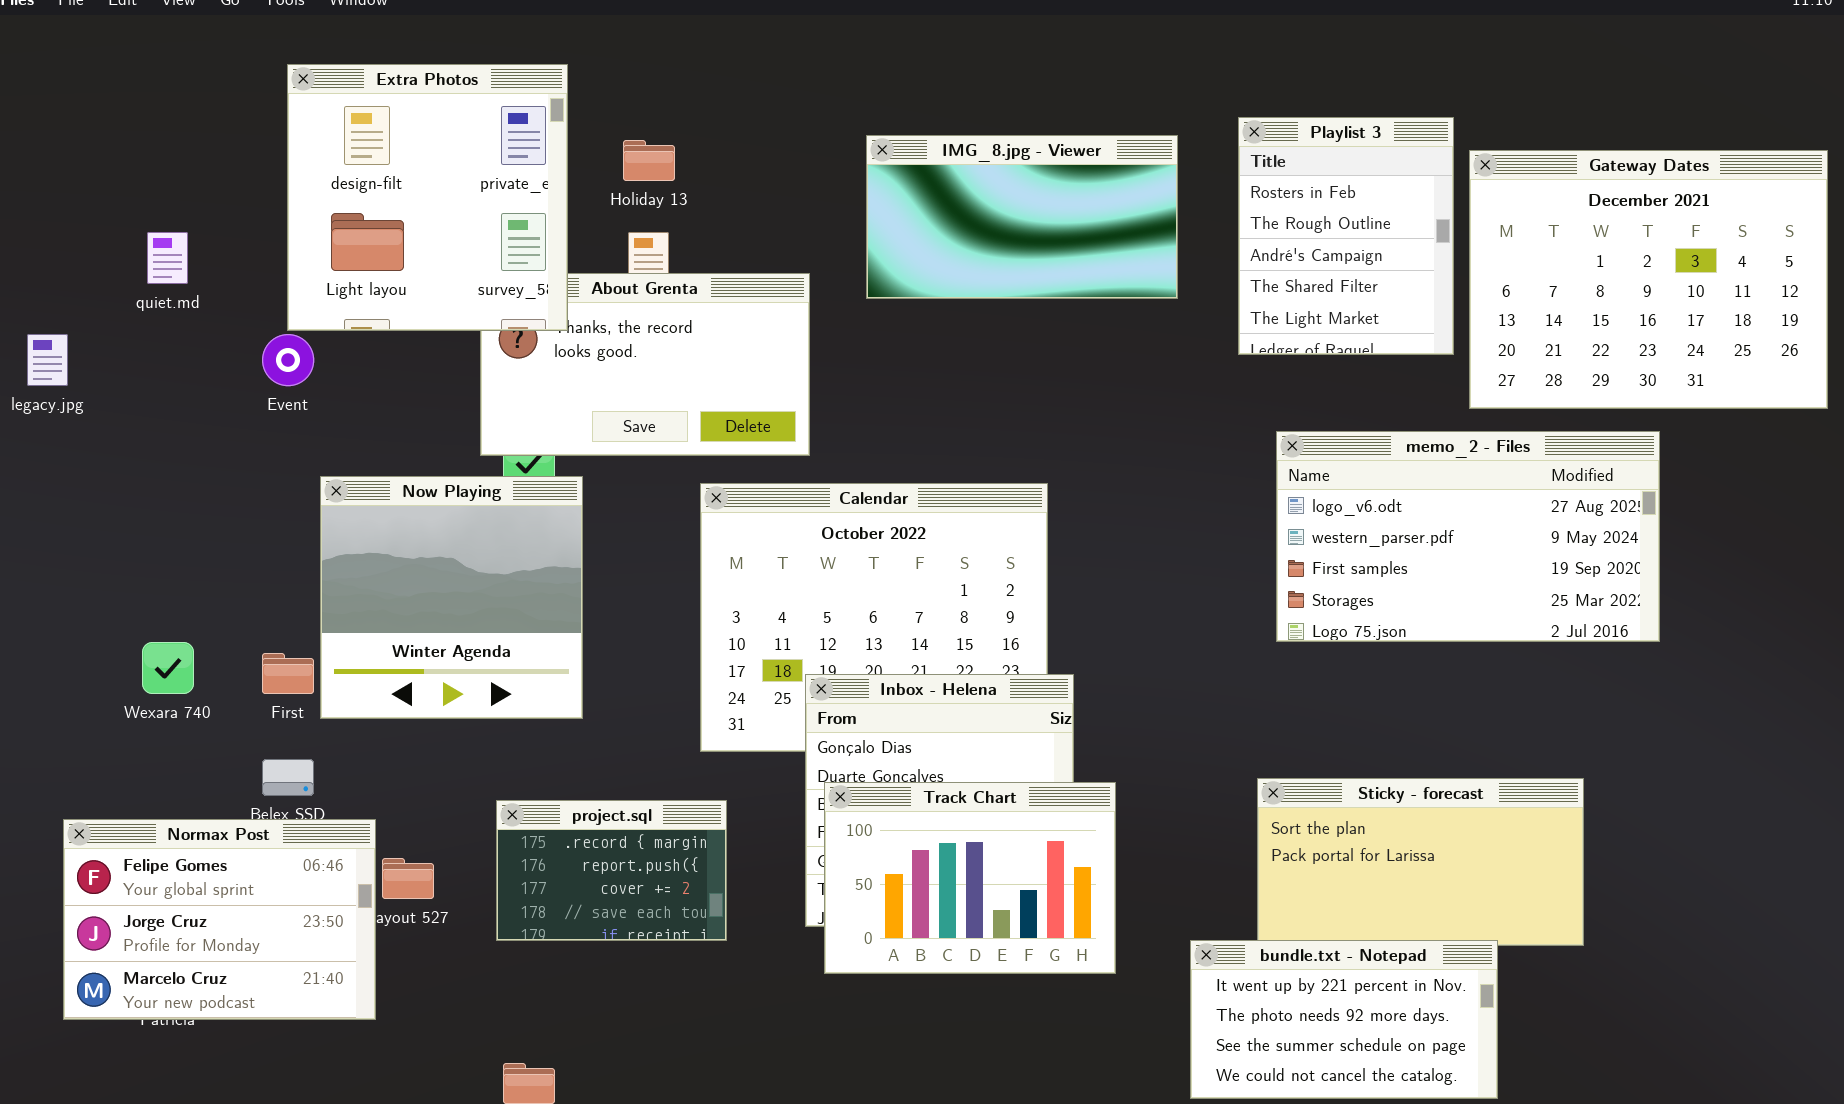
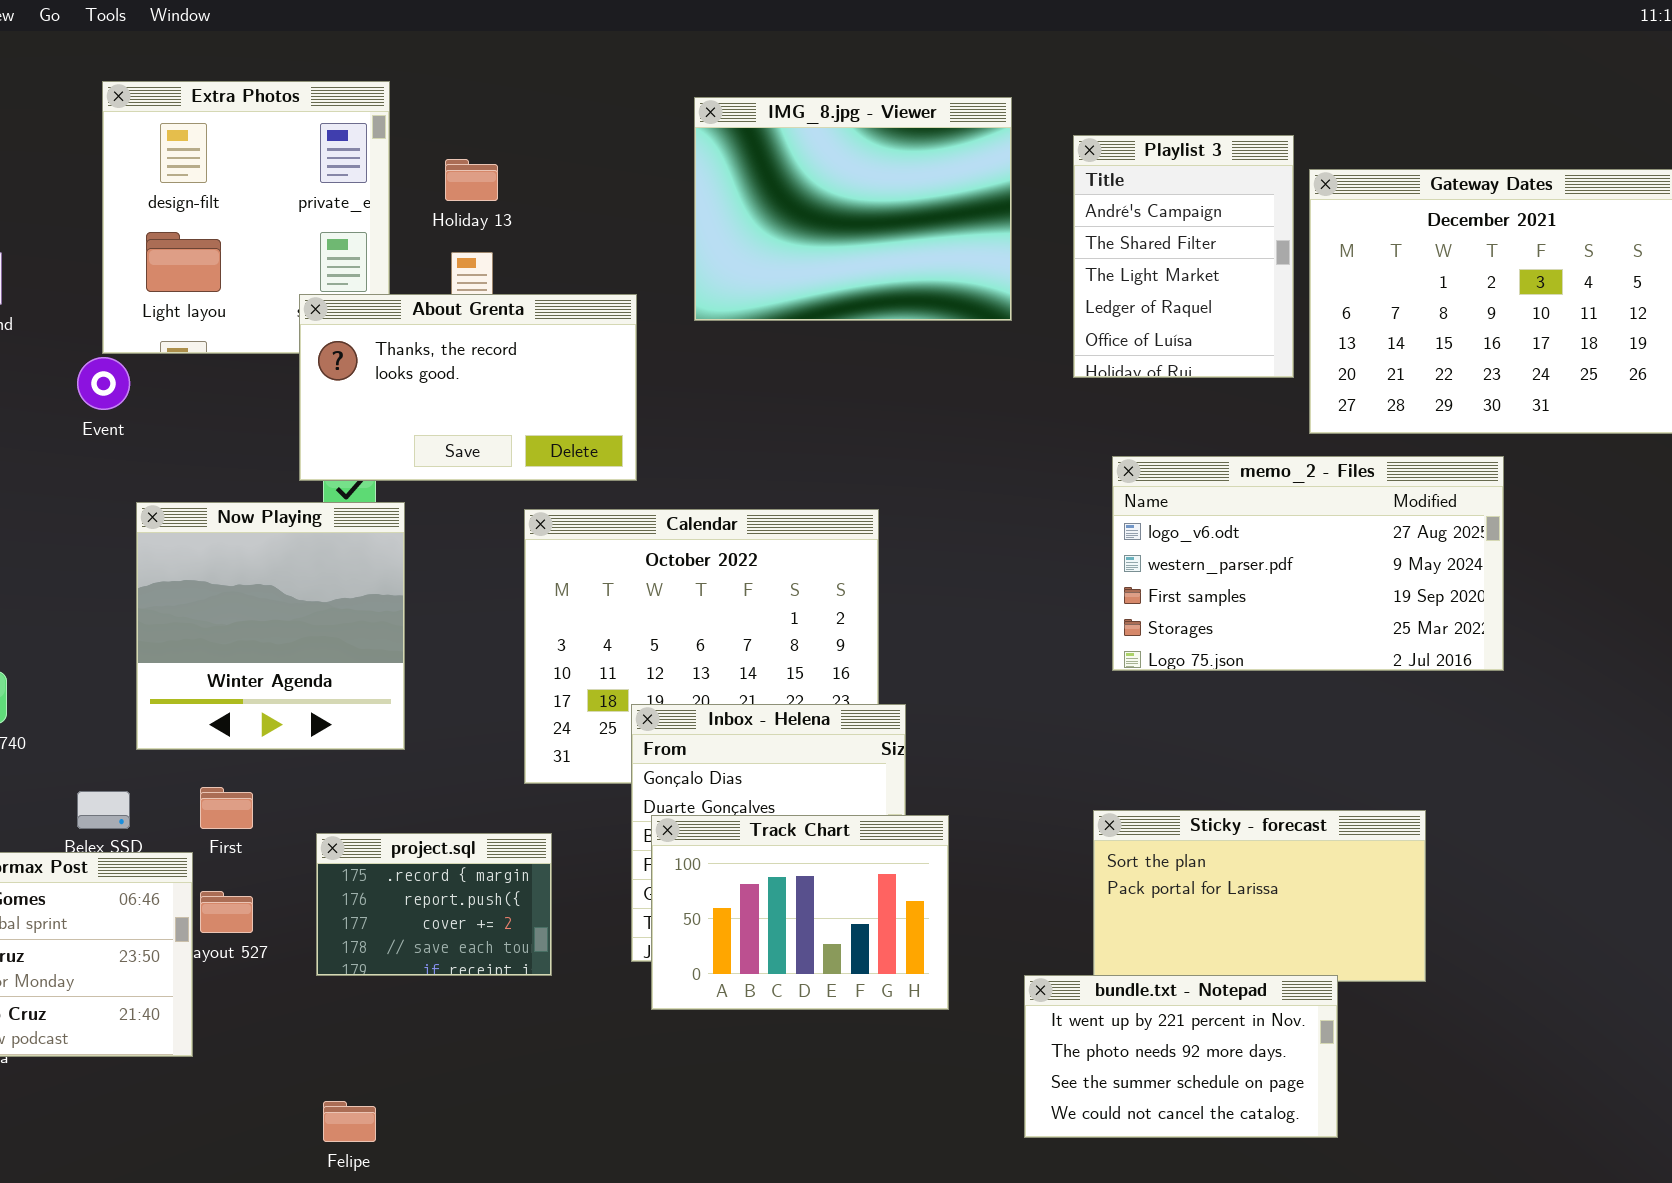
Playlist 3: [1238,117,1454,355] -> [1073,135,1294,378], scrolled down 2 rows
IMG_8.jpg - Viewer: [866,135,1178,299] -> [694,97,1012,321], resized
About Grenta: [480,273,810,456] -> [299,294,637,481], raised
First: [262,653,314,694] -> [200,787,253,829], moved

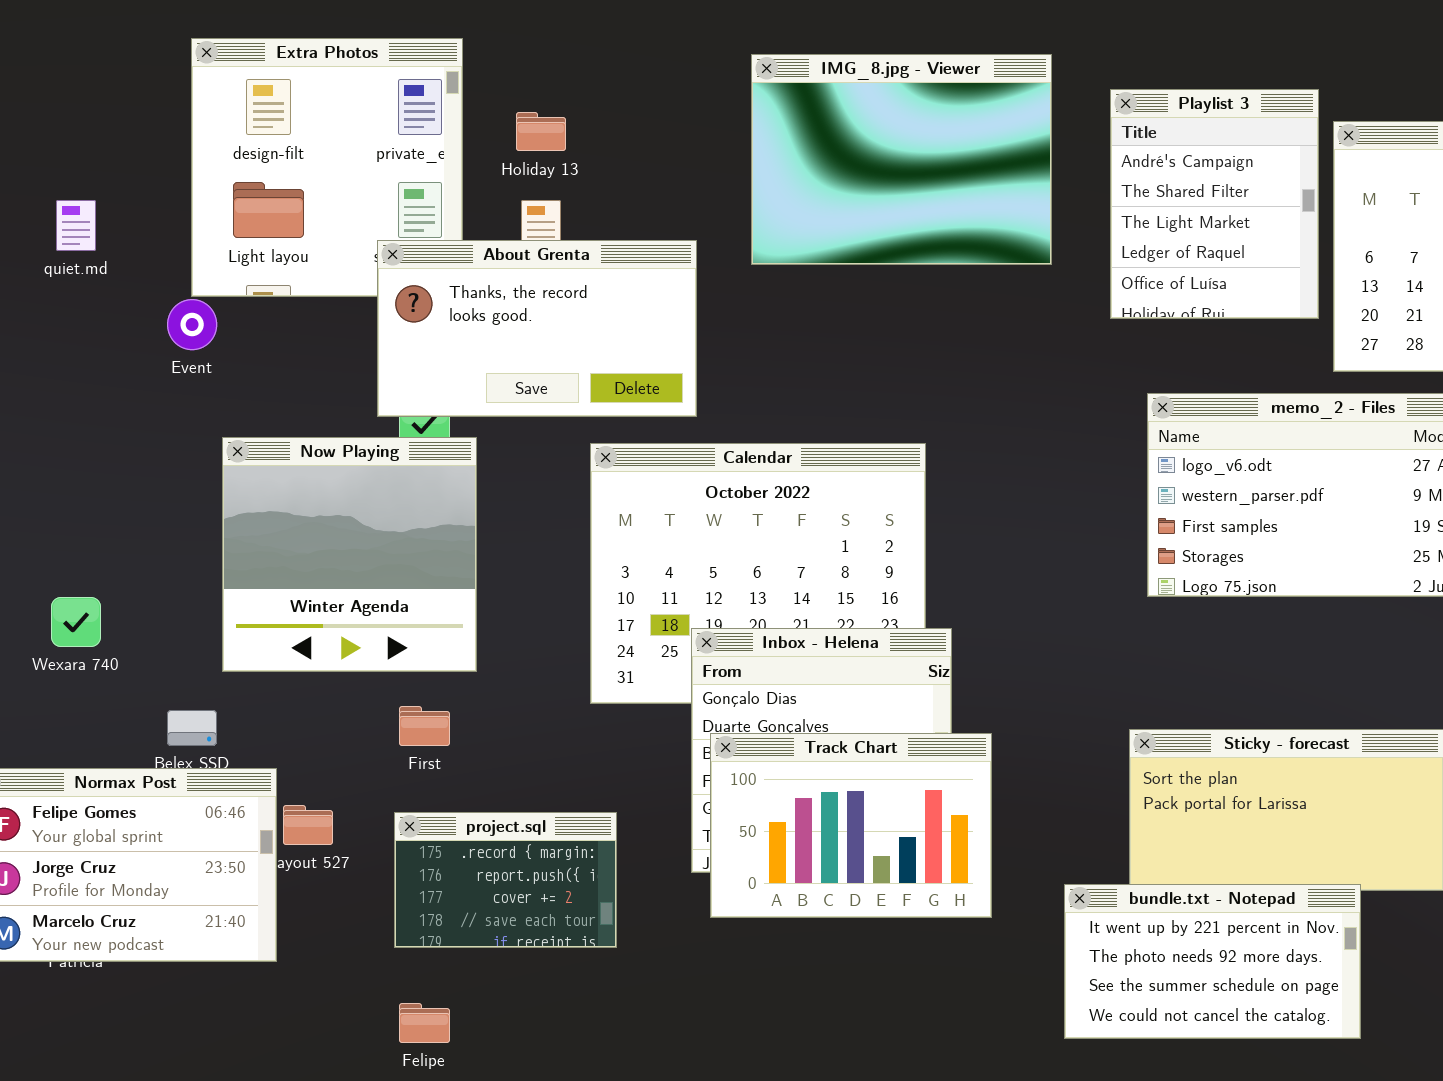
First: [200,787,253,829] -> [399,706,450,746], moved
project.sql: [316,833,552,976] -> [394,812,617,948], moved

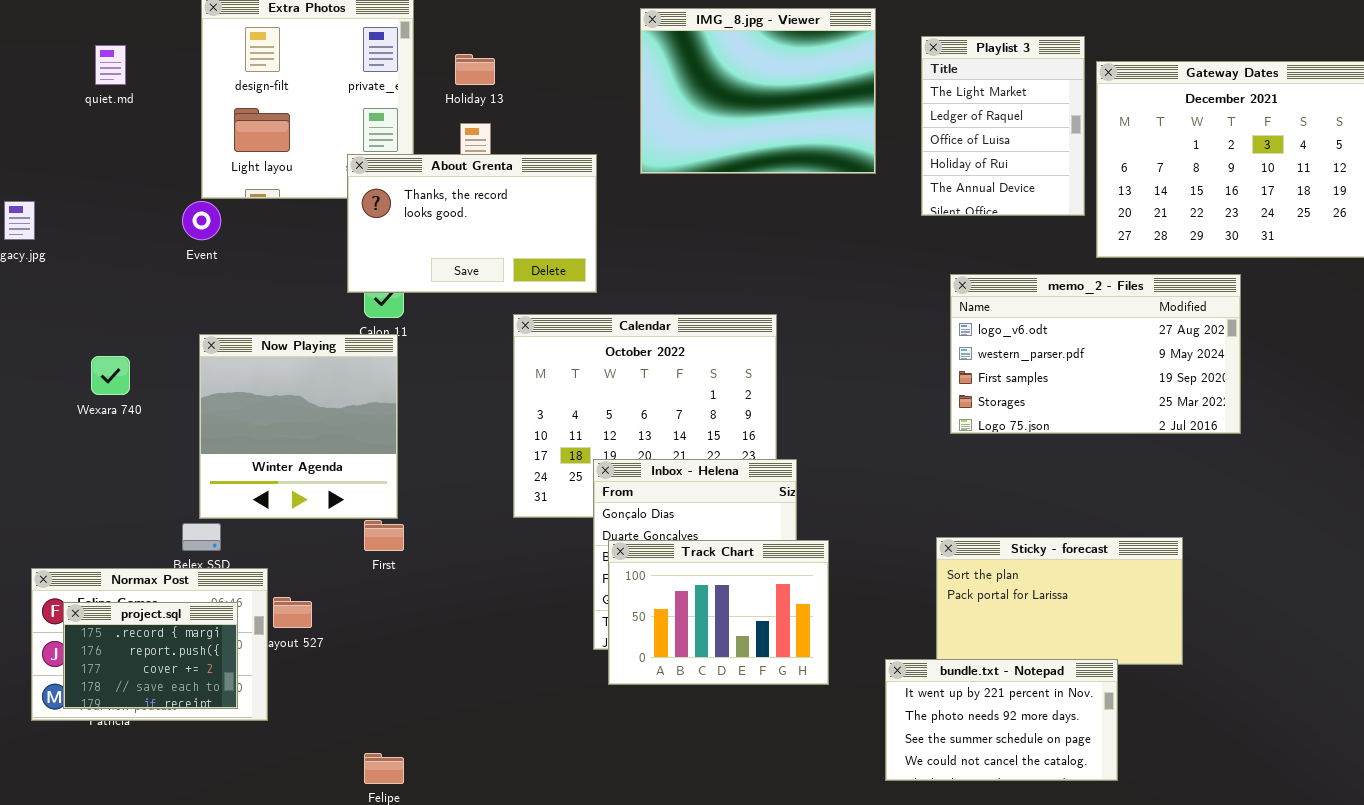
Playlist 3: [1110,89,1319,319] -> [921,36,1085,216], scrolled down 2 rows
quiet.md: [56,200,96,251] -> [95,45,126,85], moved
Now Playing: [222,437,477,672] -> [199,334,398,519], moved
Wexara 740: [51,597,101,647] -> [91,356,130,395], moved
project.sql: [394,812,617,948] -> [63,602,238,709], moved

